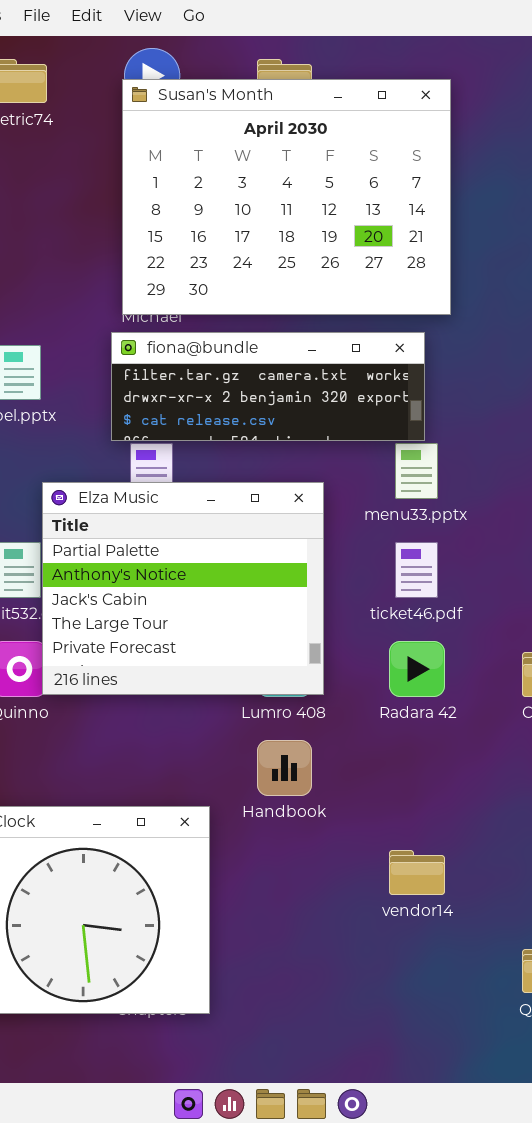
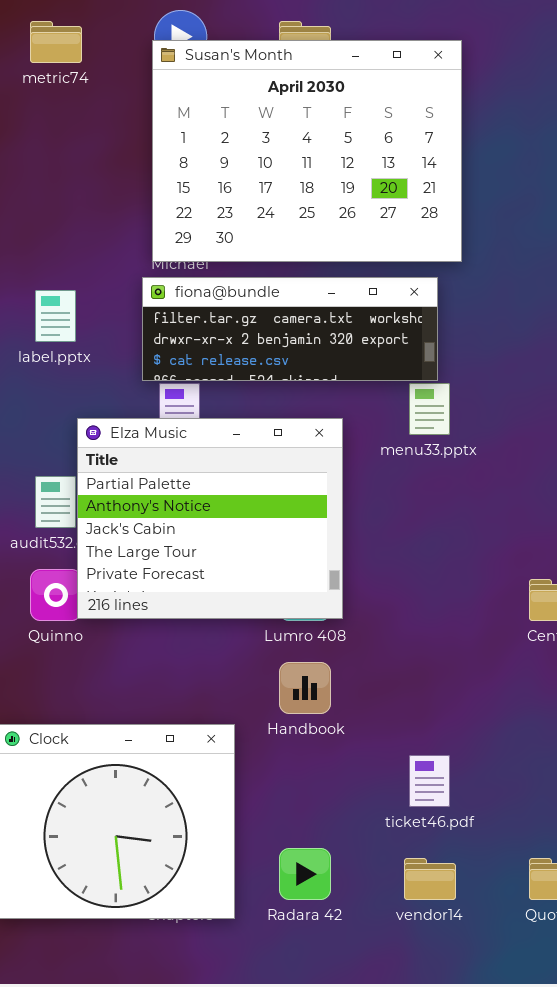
ticket46.pdf: [395,542,438,598] -> [409,755,450,807], moved
Radara 42: [389,641,445,697] -> [279,848,331,900], moved
vendor14: [389,850,445,895] -> [404,858,456,900], moved

